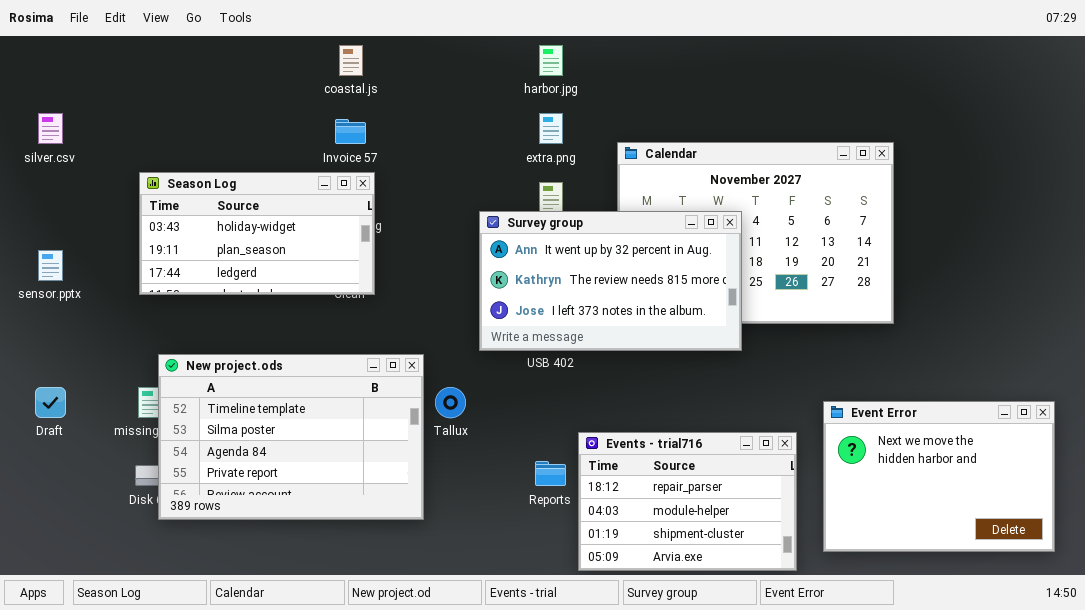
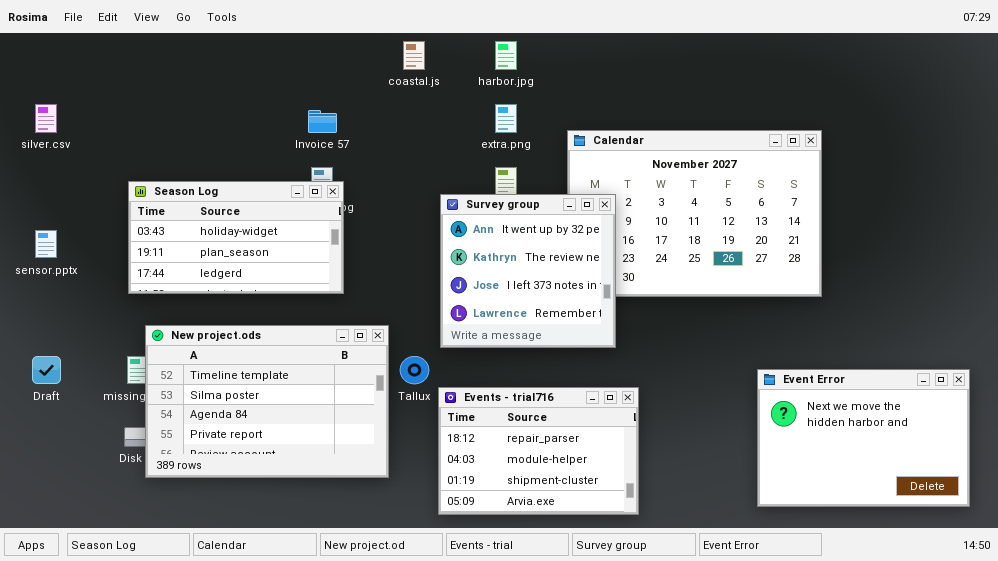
coastal.js: [339,45,363,76] -> [403,41,425,70], moved
Season Log: [139,172,375,295] -> [128,181,344,294], moved
Survey group: [479,211,742,351] -> [440,194,616,348], resized
Events - trial716: [578,432,797,571] -> [438,387,639,515], moved

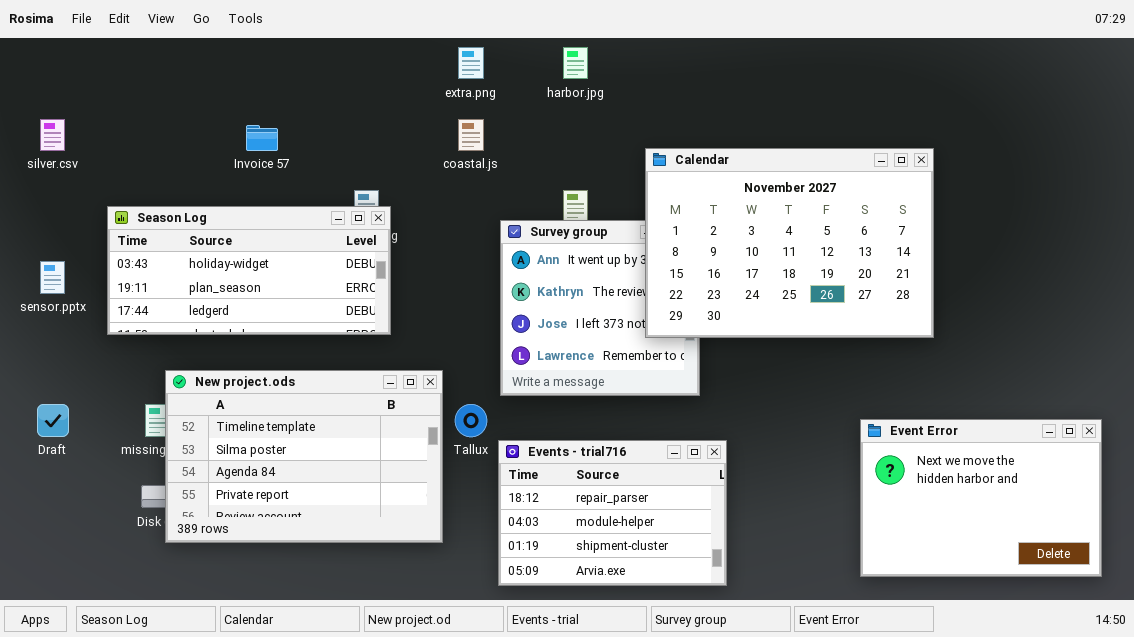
coastal.js: [403,41,425,70] -> [458,119,484,151], moved
extra.png: [495,104,517,133] -> [458,47,484,79], moved
Invoice 57: [308,110,337,133] -> [246,125,278,151], moved
Calendar: [567,130,822,297] -> [645,148,934,338], raised
Season Log: [128,181,344,294] -> [107,206,391,335], resized

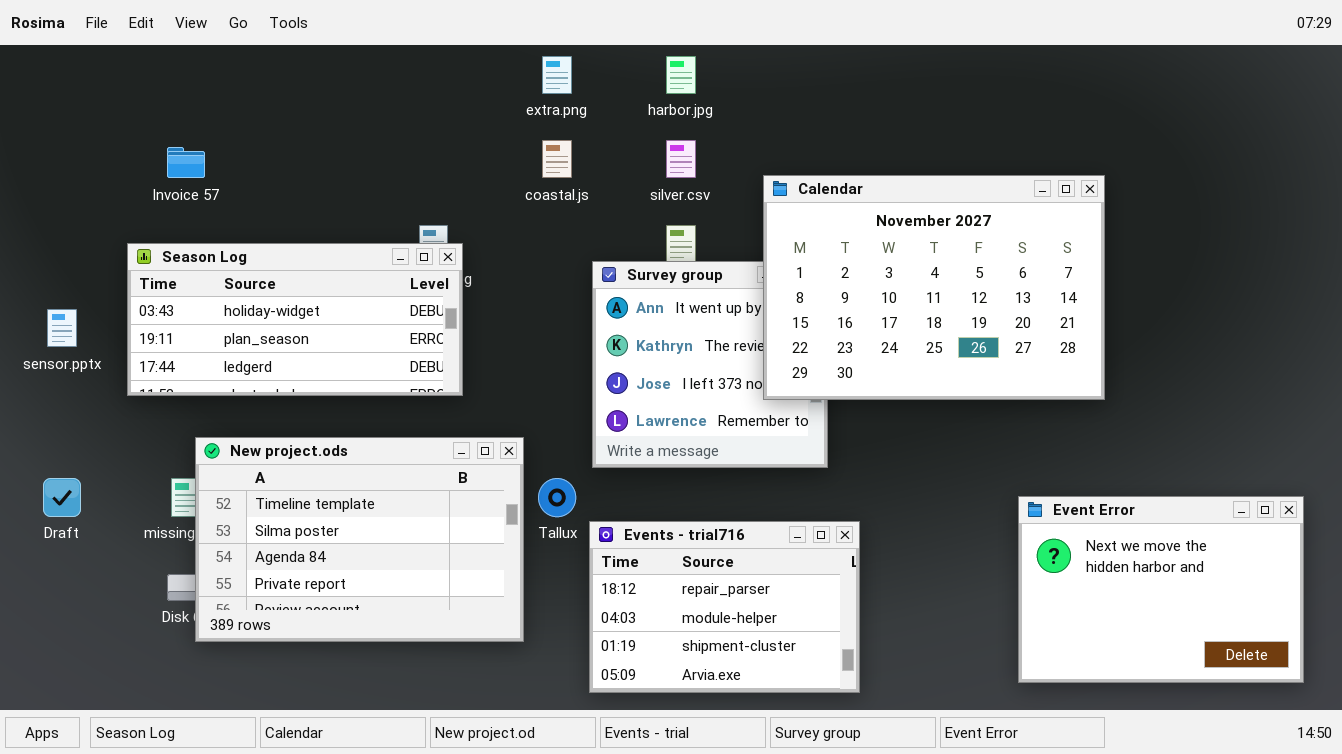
silver.csv: [40,119,65,151] -> [666,140,696,178], moved
Invoice 57: [246,125,278,151] -> [167,147,205,178], moved

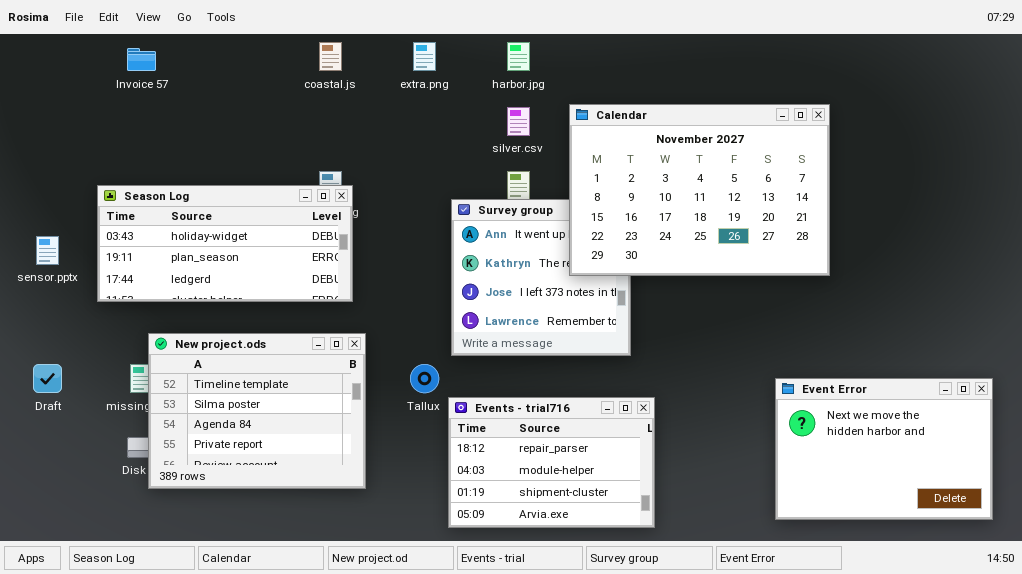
coastal.js: [542,140,572,178] -> [319,42,342,71], moved
Invoice 57: [167,147,205,178] -> [127,48,156,71], moved
Calendar: [763,175,1105,400] -> [569,104,830,276], moved
New project.ods: [195,437,524,642] -> [148,333,366,489], resized

